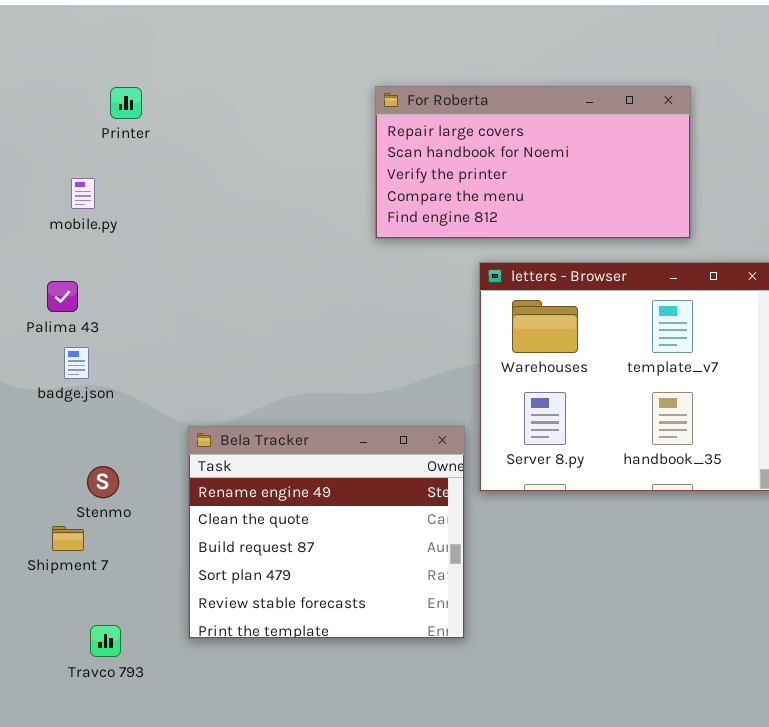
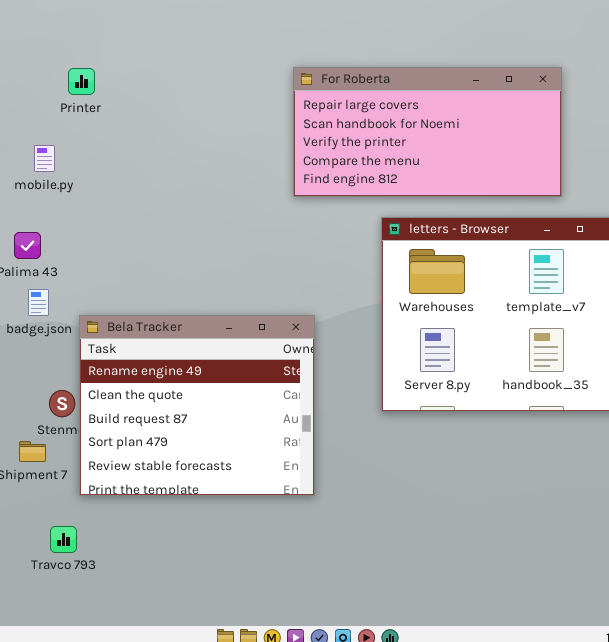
Bela Tracker: [188,426,465,639] -> [79,315,315,496], moved

